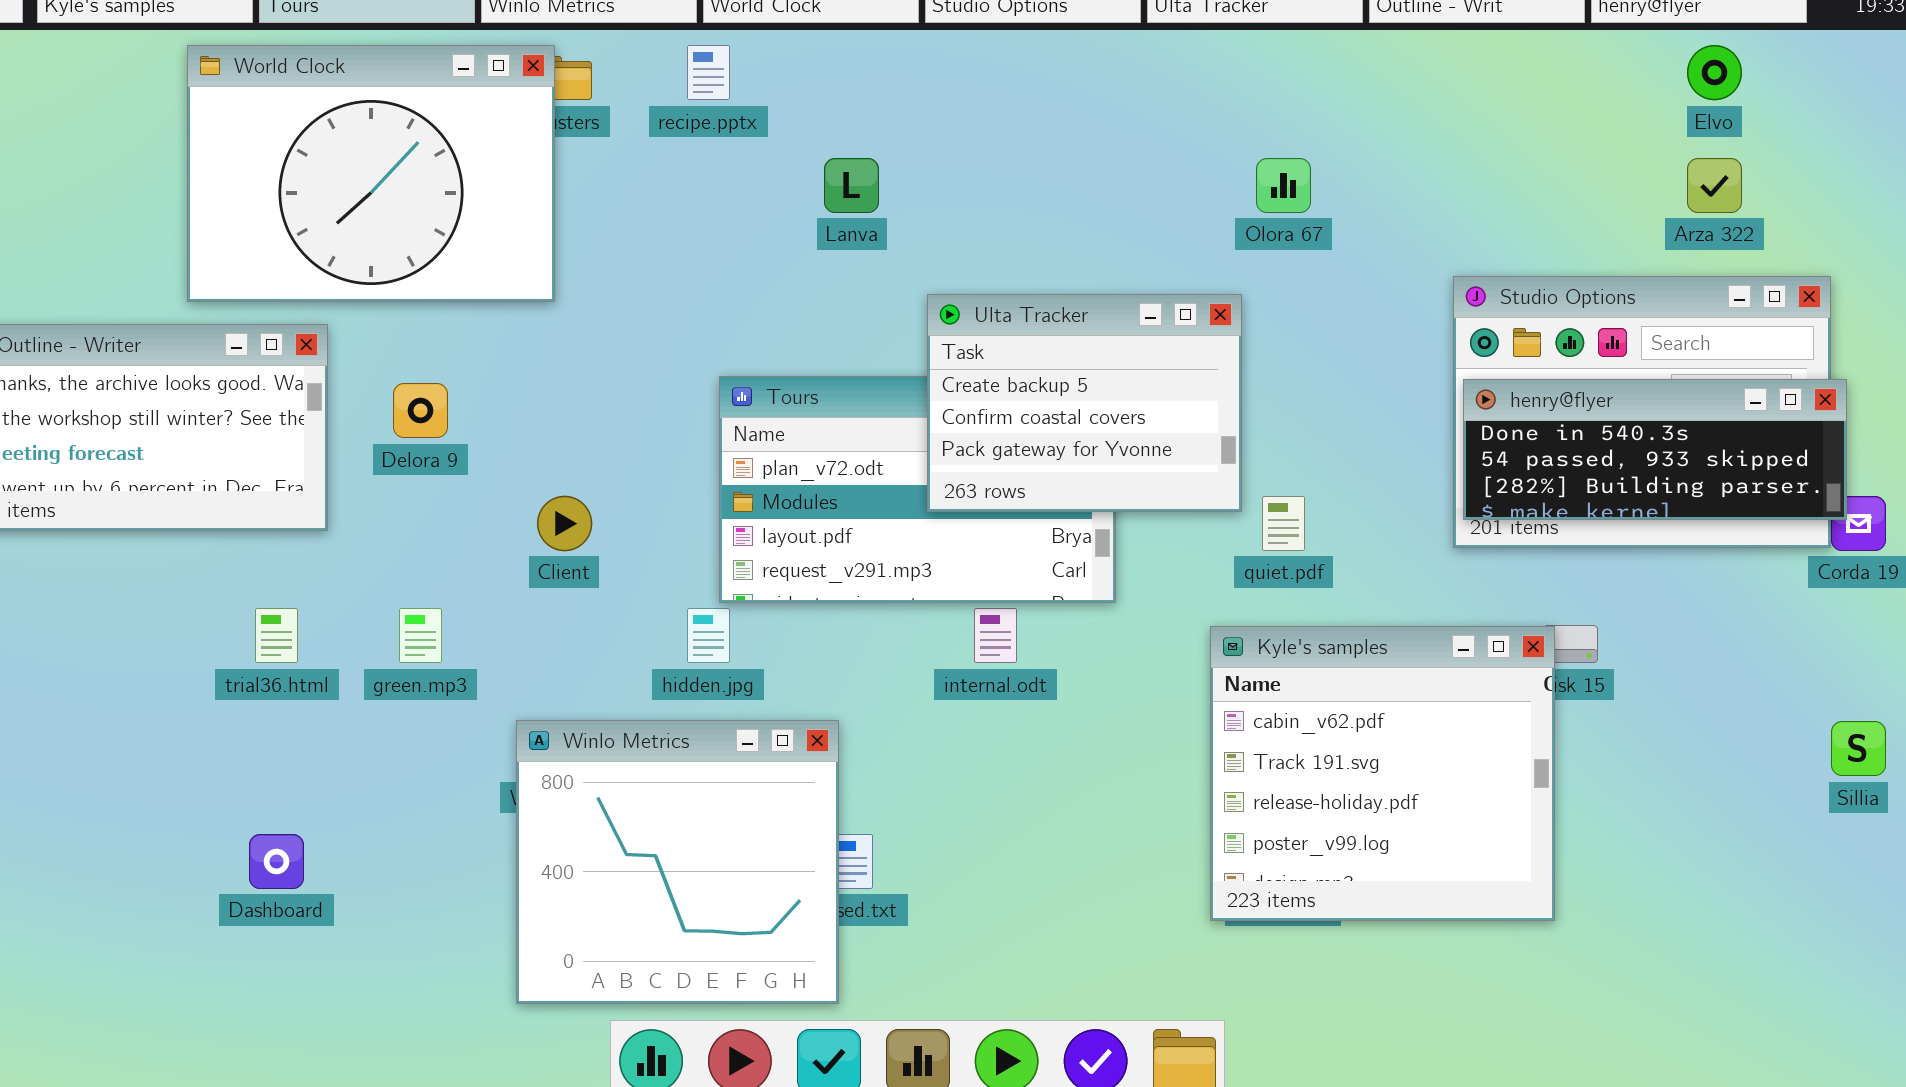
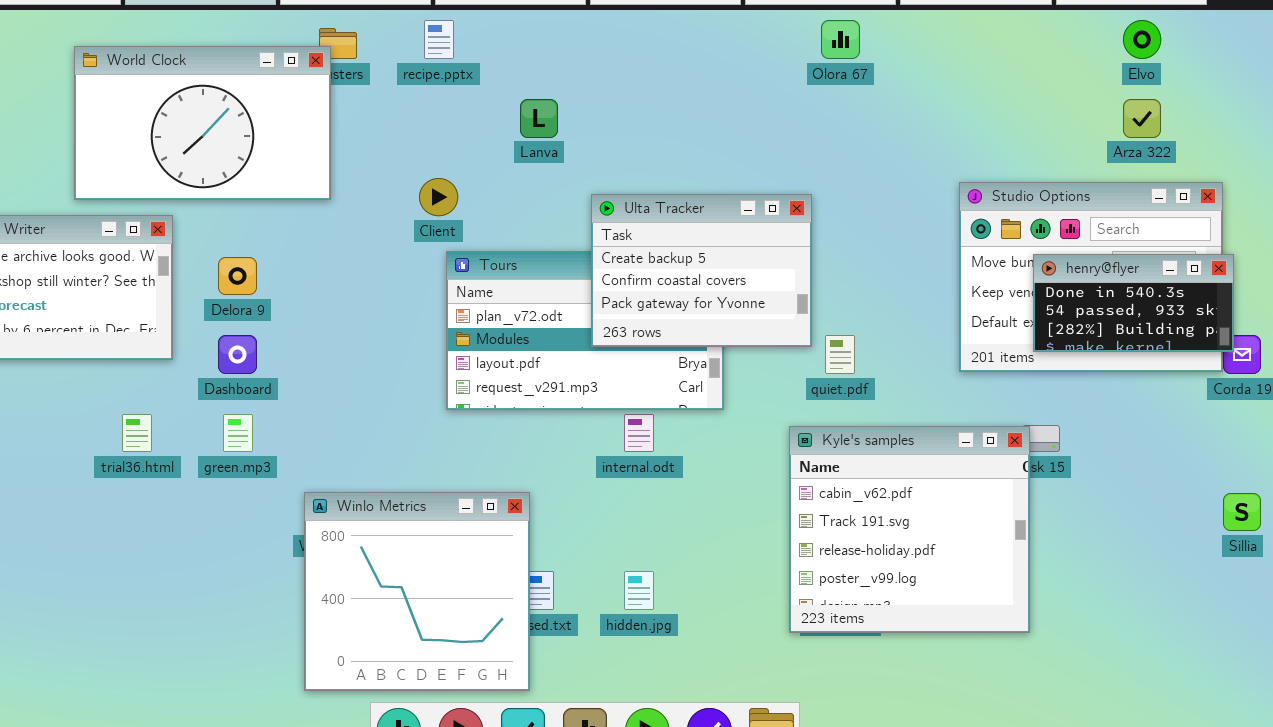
World Clock: [187,45,555,302] -> [74,46,331,200], resized
Olora 67: [1256,158,1311,213] -> [821,20,860,59], moved
henry@flyer: [1463,379,1847,520] -> [1033,254,1234,352], resized
Client: [537,496,592,551] -> [419,178,458,216], moved
hidden.jpg: [687,608,730,663] -> [624,571,654,610], moved
Dashboard: [249,834,304,889] -> [218,335,257,374], moved

